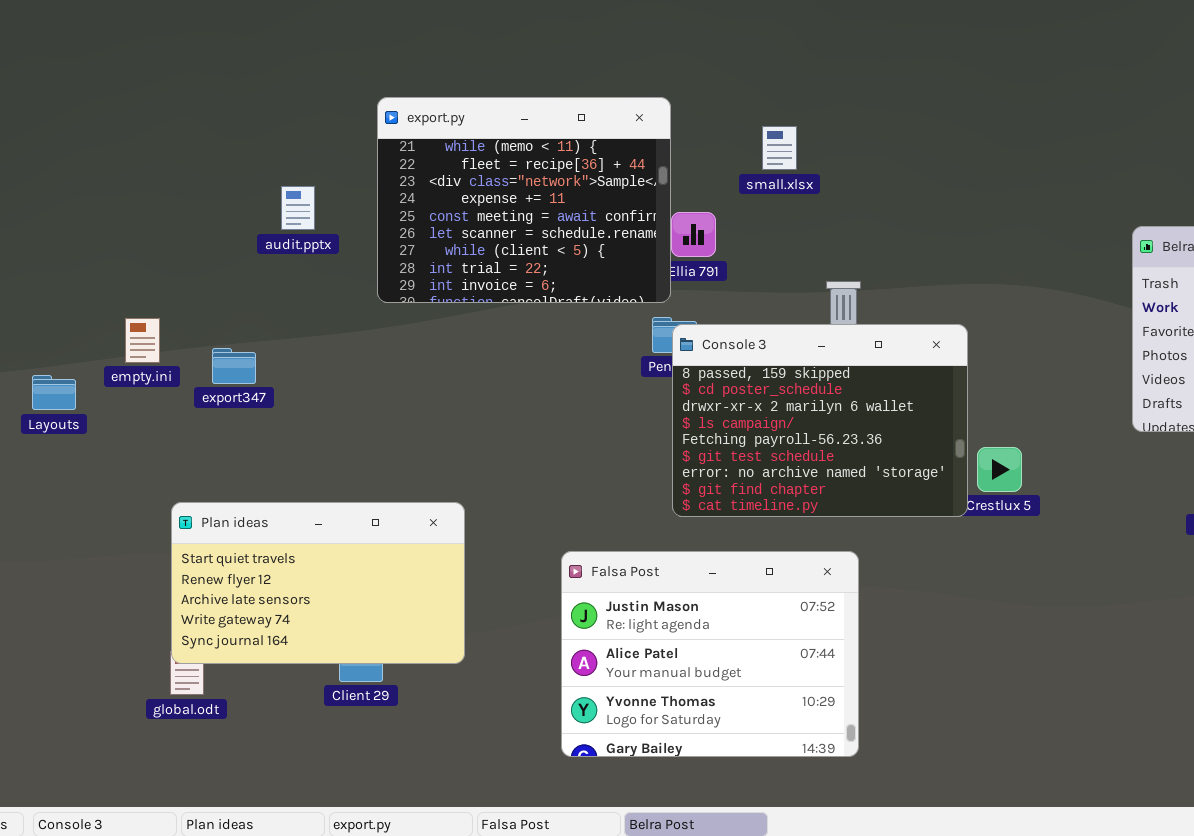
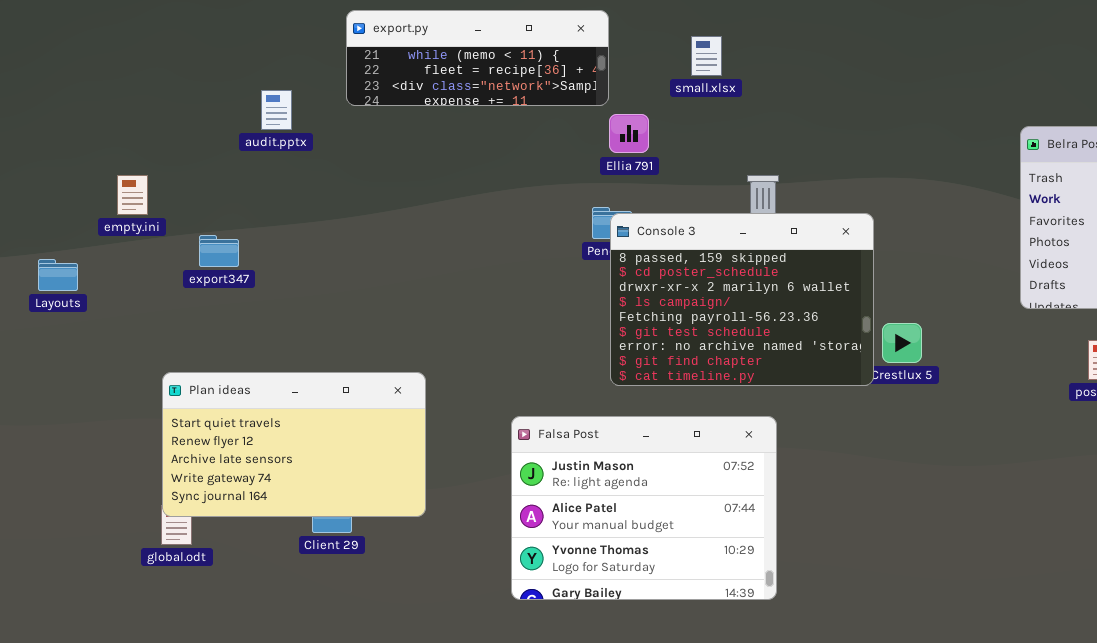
export.py: [377,97,671,303] -> [346,10,609,106], resized
empty.ini: [125,318,160,363] -> [117,175,148,215], moved

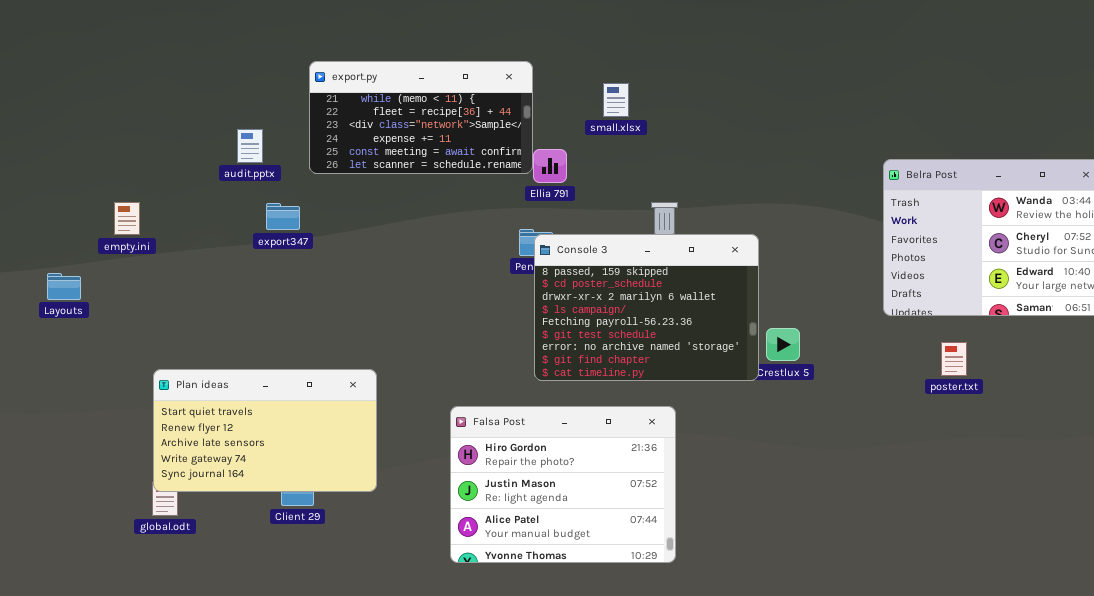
export.py: [346,10,609,106] -> [309,61,533,174], resized
export347: [199,235,239,267] -> [266,203,300,230], moved
Falsa Post: [511,416,777,600] -> [450,406,676,563], scrolled up 1 row

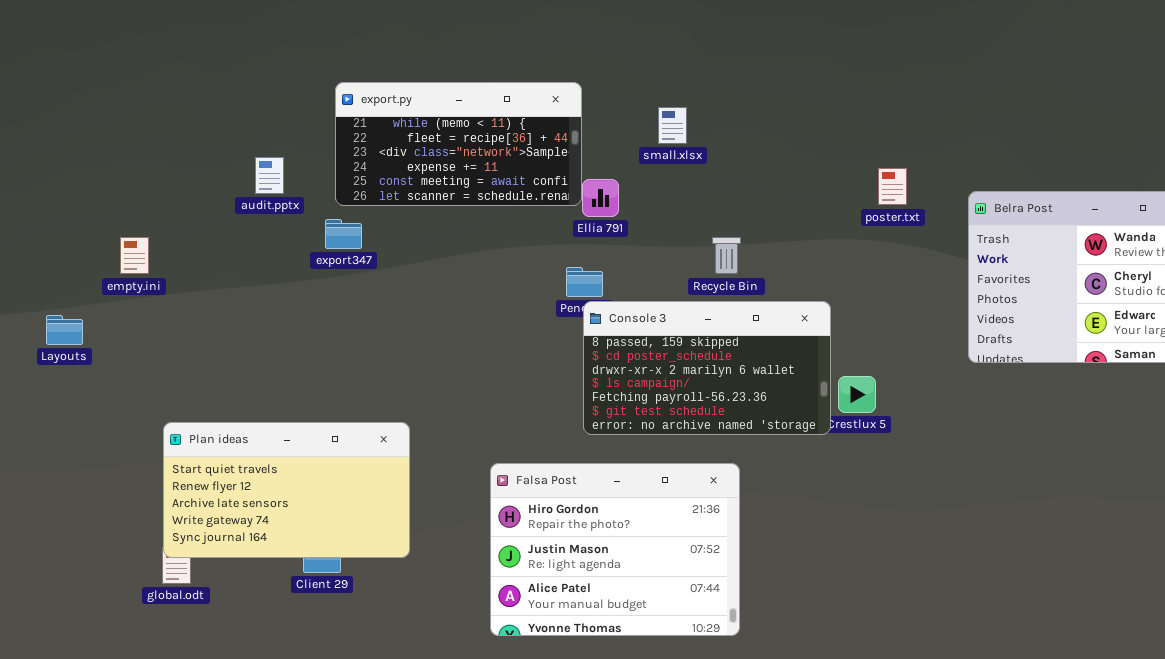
export347: [266,203,300,230] -> [325,219,362,249], moved
Console 3: [534,234,759,381] -> [583,301,831,435], resized
poster.txt: [941,342,967,376] -> [878,168,907,205], moved

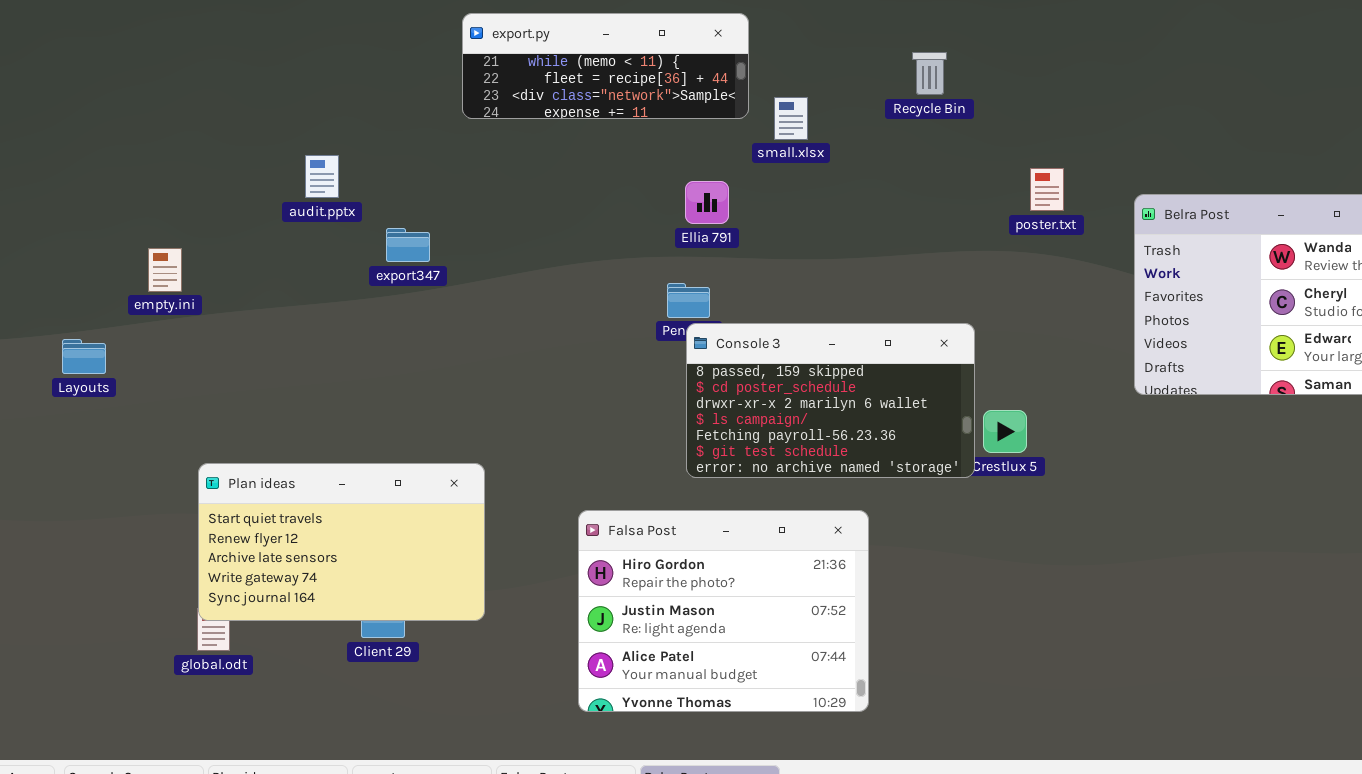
export.py: [335,82,582,206] -> [462,13,749,119], moved, resized
Recycle Bin: [712,237,741,274] -> [912,52,947,95], moved

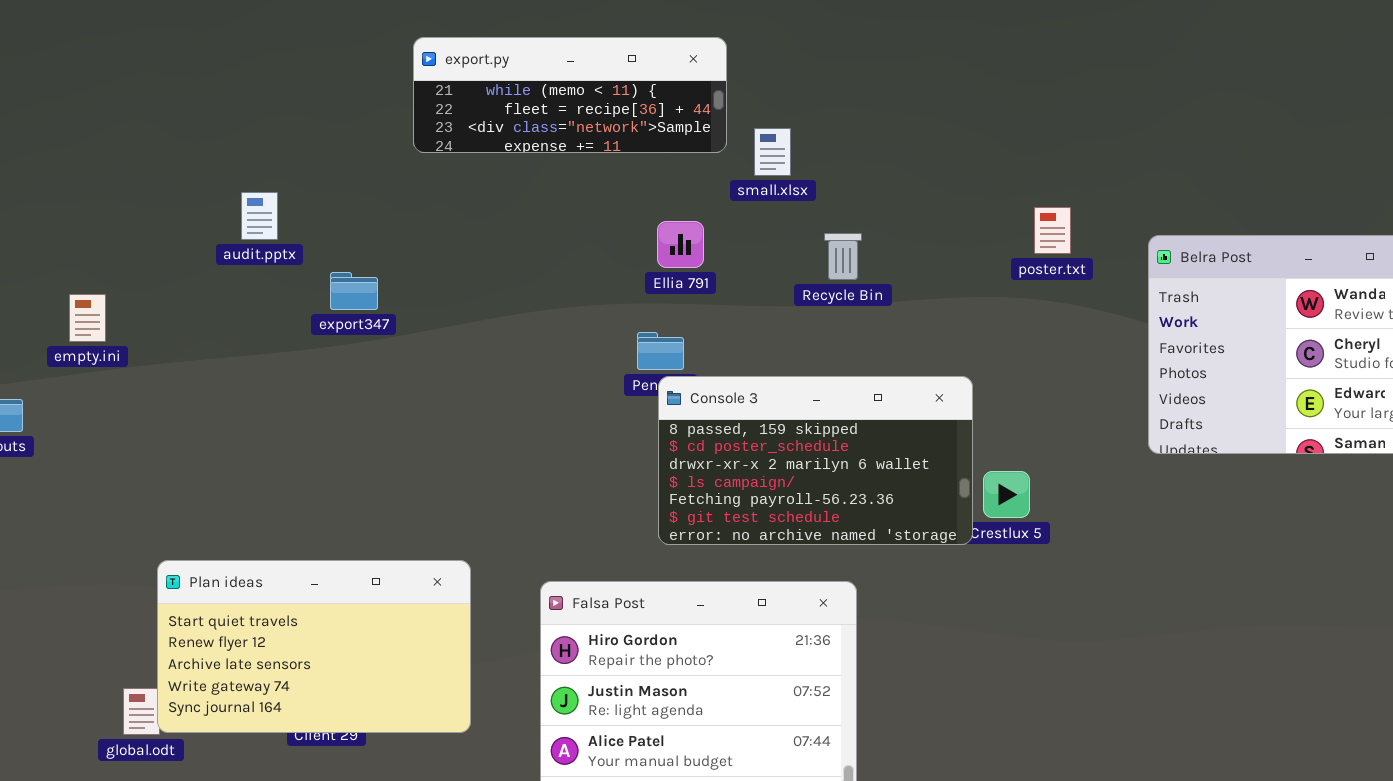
Recycle Bin: [912,52,947,95] -> [824,233,862,280], moved
Plan ideas: [198,463,485,621] -> [157,560,471,733], moved

